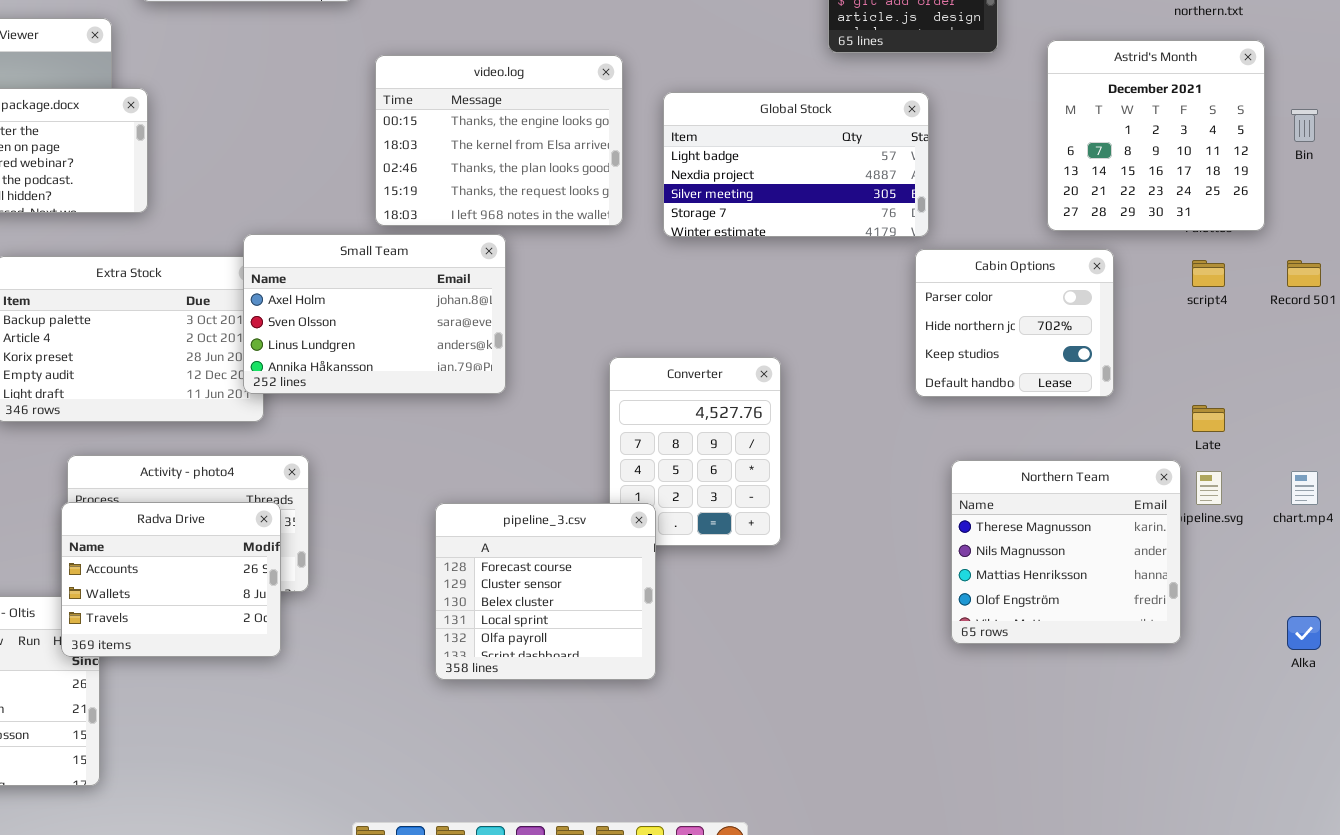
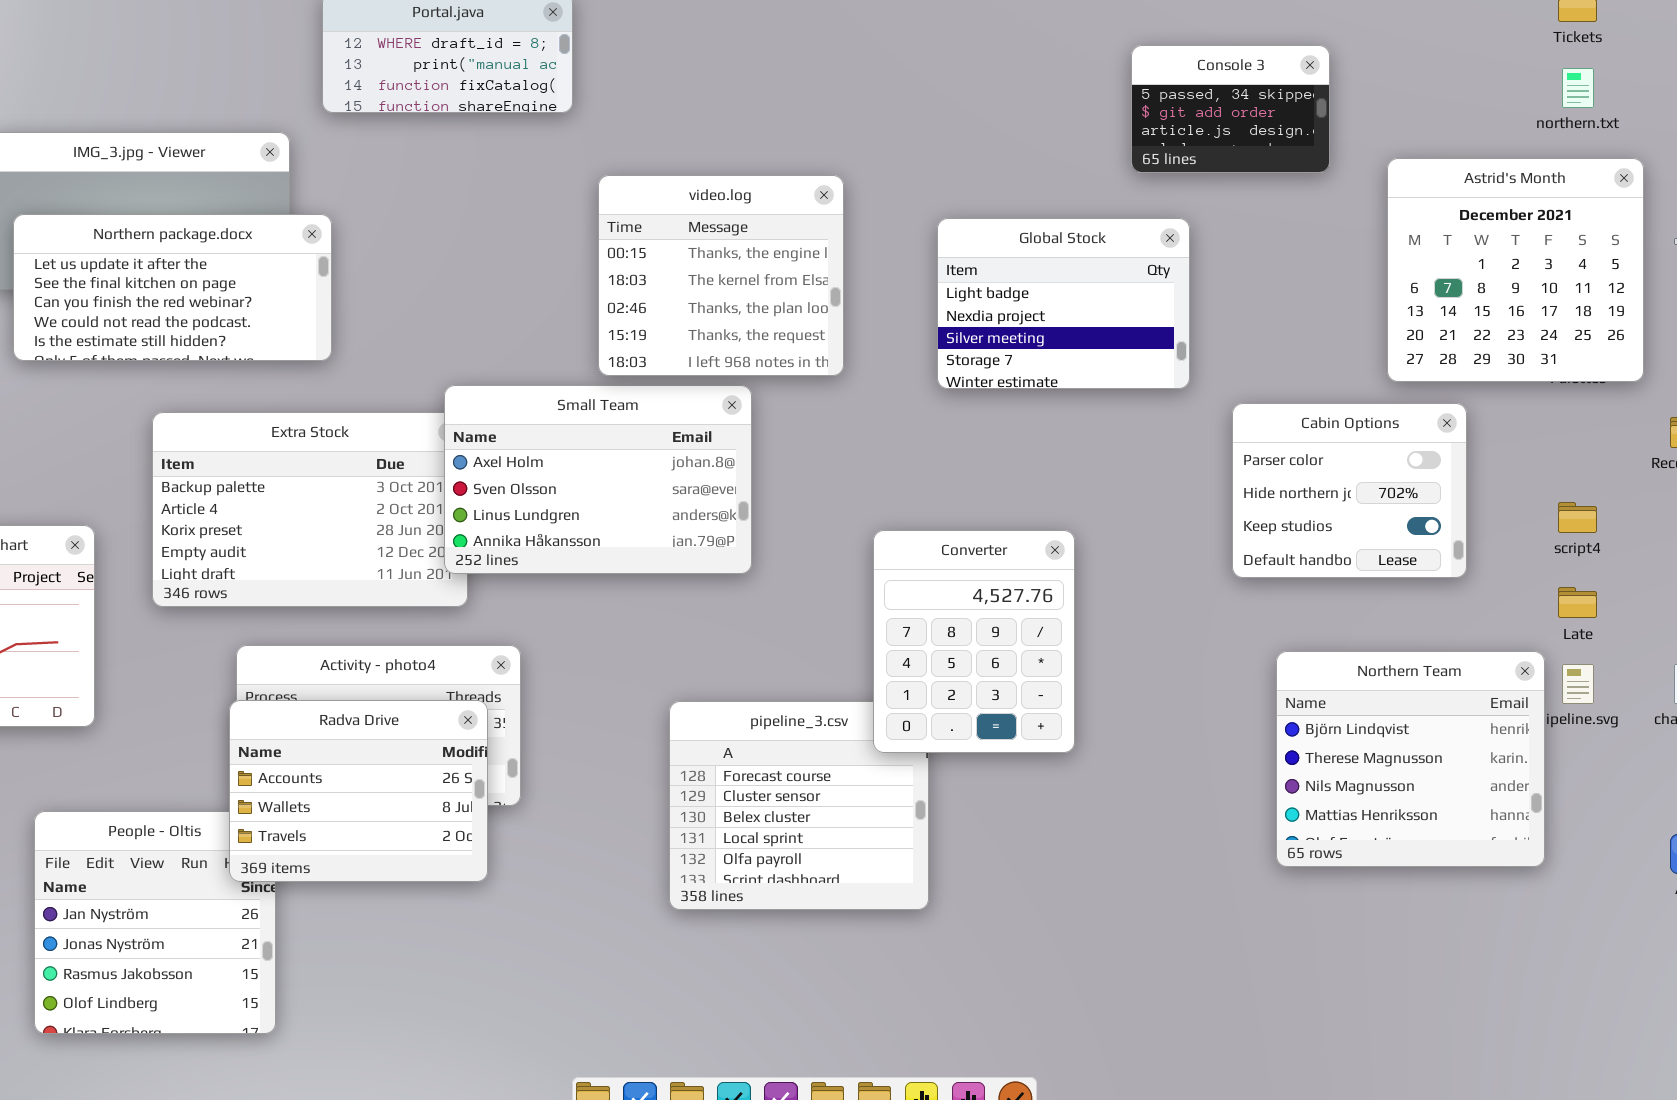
video.log: [375,55,623,226] -> [598,175,844,376], resized
Global Stock: [663,92,929,237] -> [937,218,1190,389], resized
script4: [1192,260,1225,287] -> [1558,502,1597,533], moved
Converter: [609,357,781,546] -> [873,530,1075,753], raised
Northern Team: [951,460,1181,644] -> [1276,651,1545,867], scrolled up 1 row

